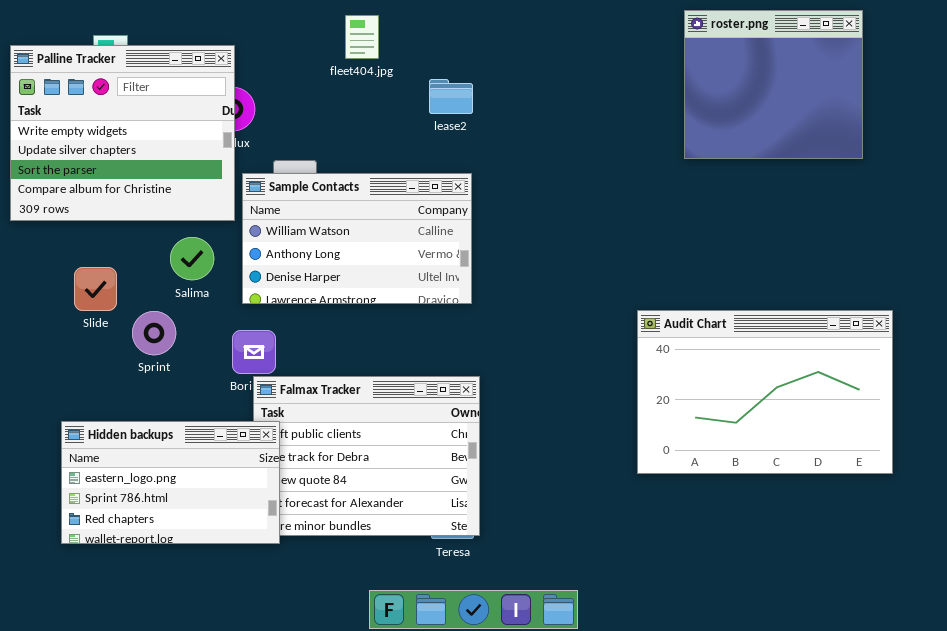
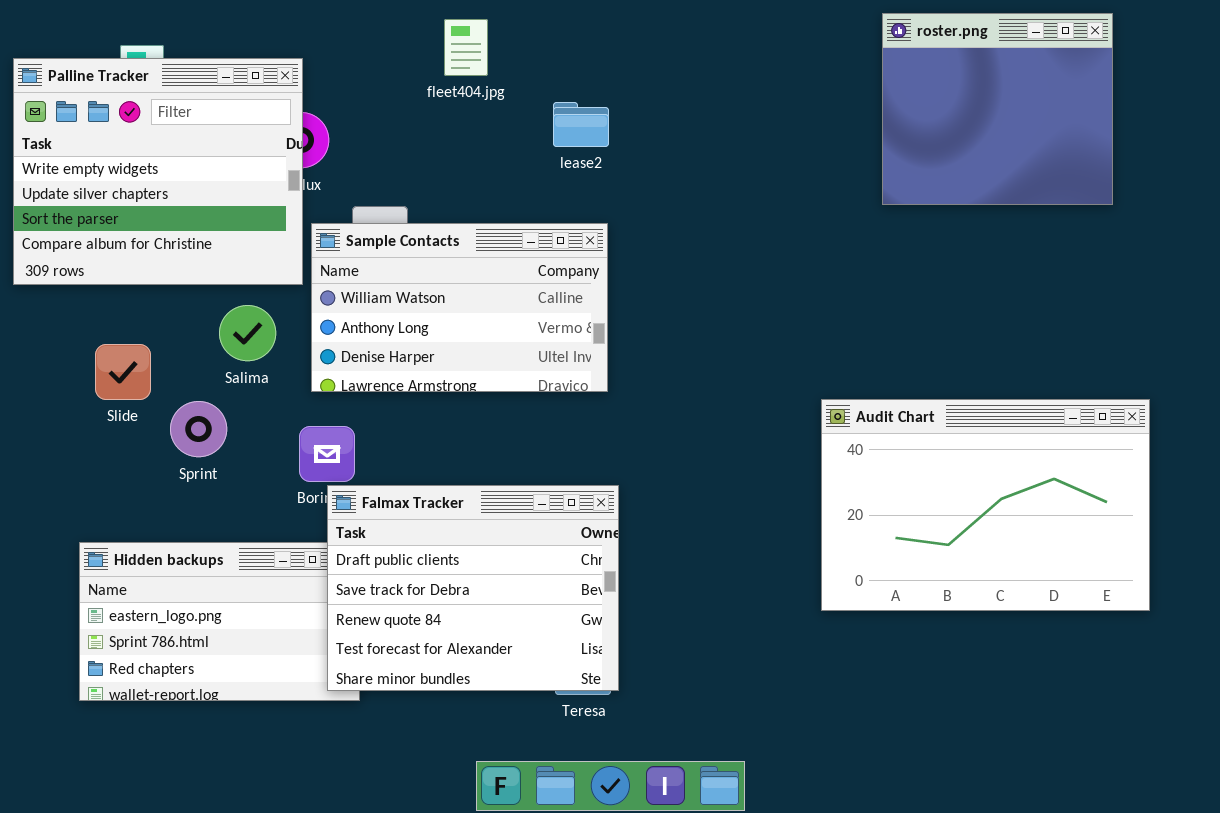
Falmax Tracker: [253,376,480,536] -> [327,485,619,691], raised

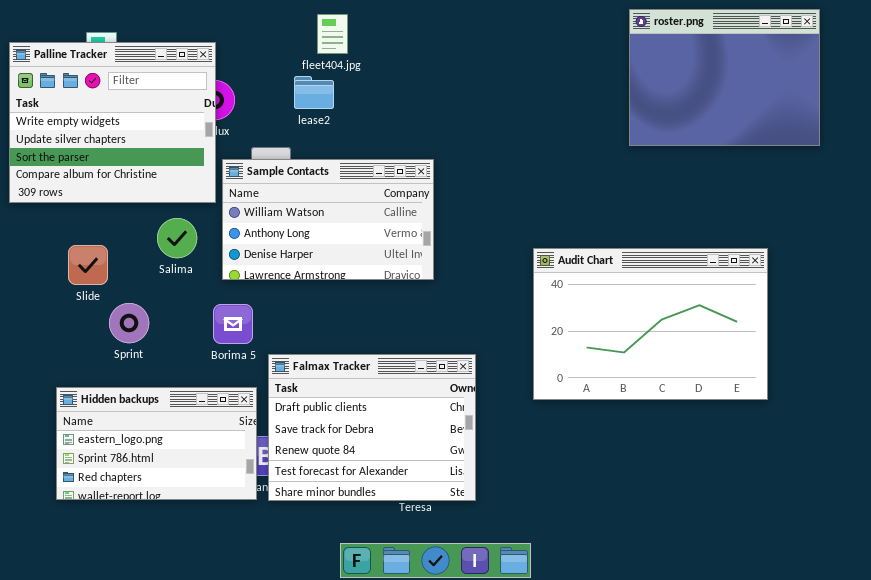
roster.png: [882,13,1113,205] -> [629,9,820,146], resized
lease2: [553,102,609,147] -> [294,76,334,109], moved
Audit Chart: [821,399,1150,611] -> [533,248,768,400], moved
Sprint: [170,401,227,457] -> [109,303,149,343], moved
Falmax Tracker: [327,485,619,691] -> [268,354,476,501], moved

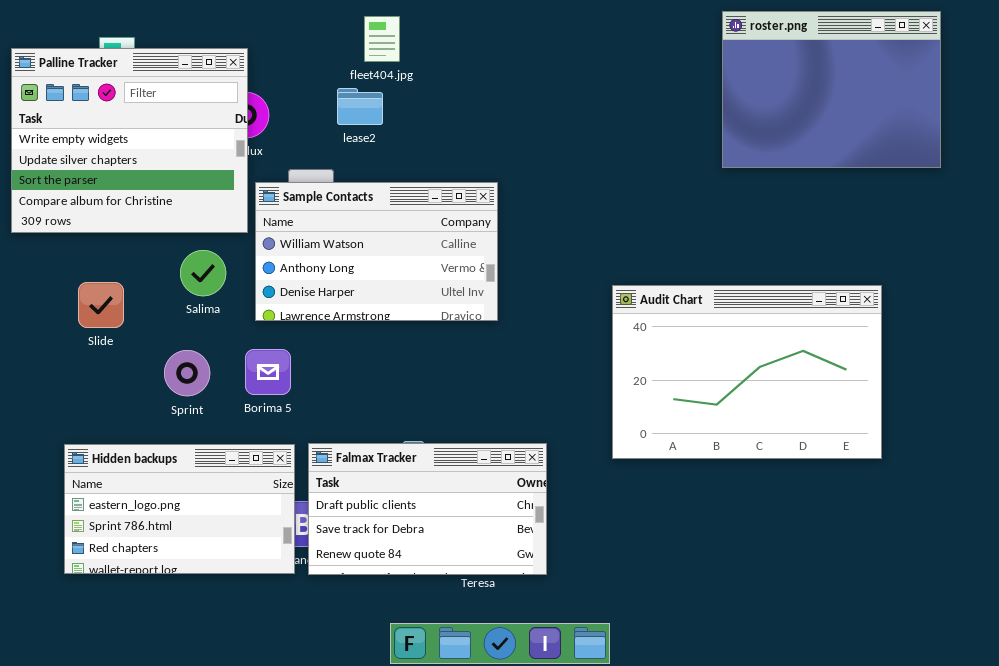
Sprint: [109,303,149,343] -> [164,350,210,396], moved
Falmax Tracker: [268,354,476,501] -> [308,443,547,575], resized

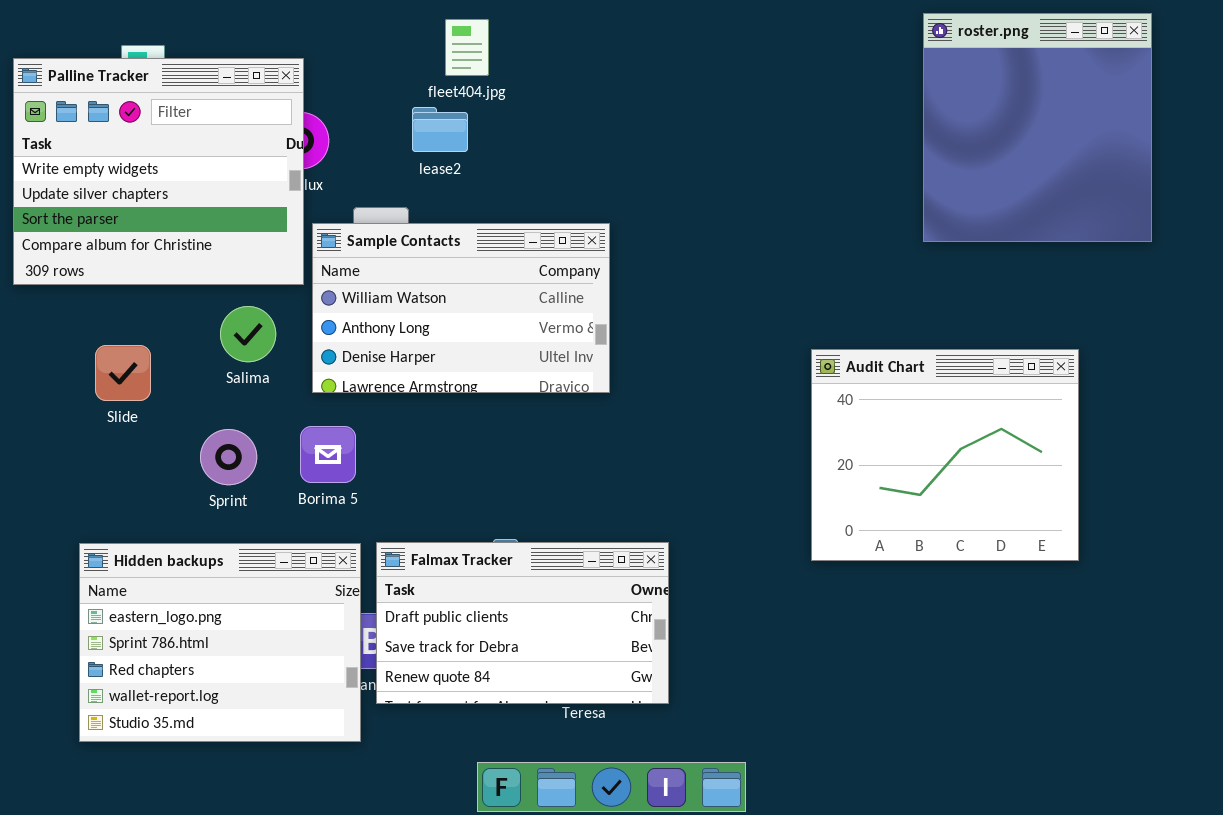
roster.png: [722,11,941,168] -> [923,13,1152,242], resized
Audit Chart: [612,285,882,459] -> [811,349,1079,561], resized
Hidden backups: [64,444,295,574] -> [79,543,361,742], resized

